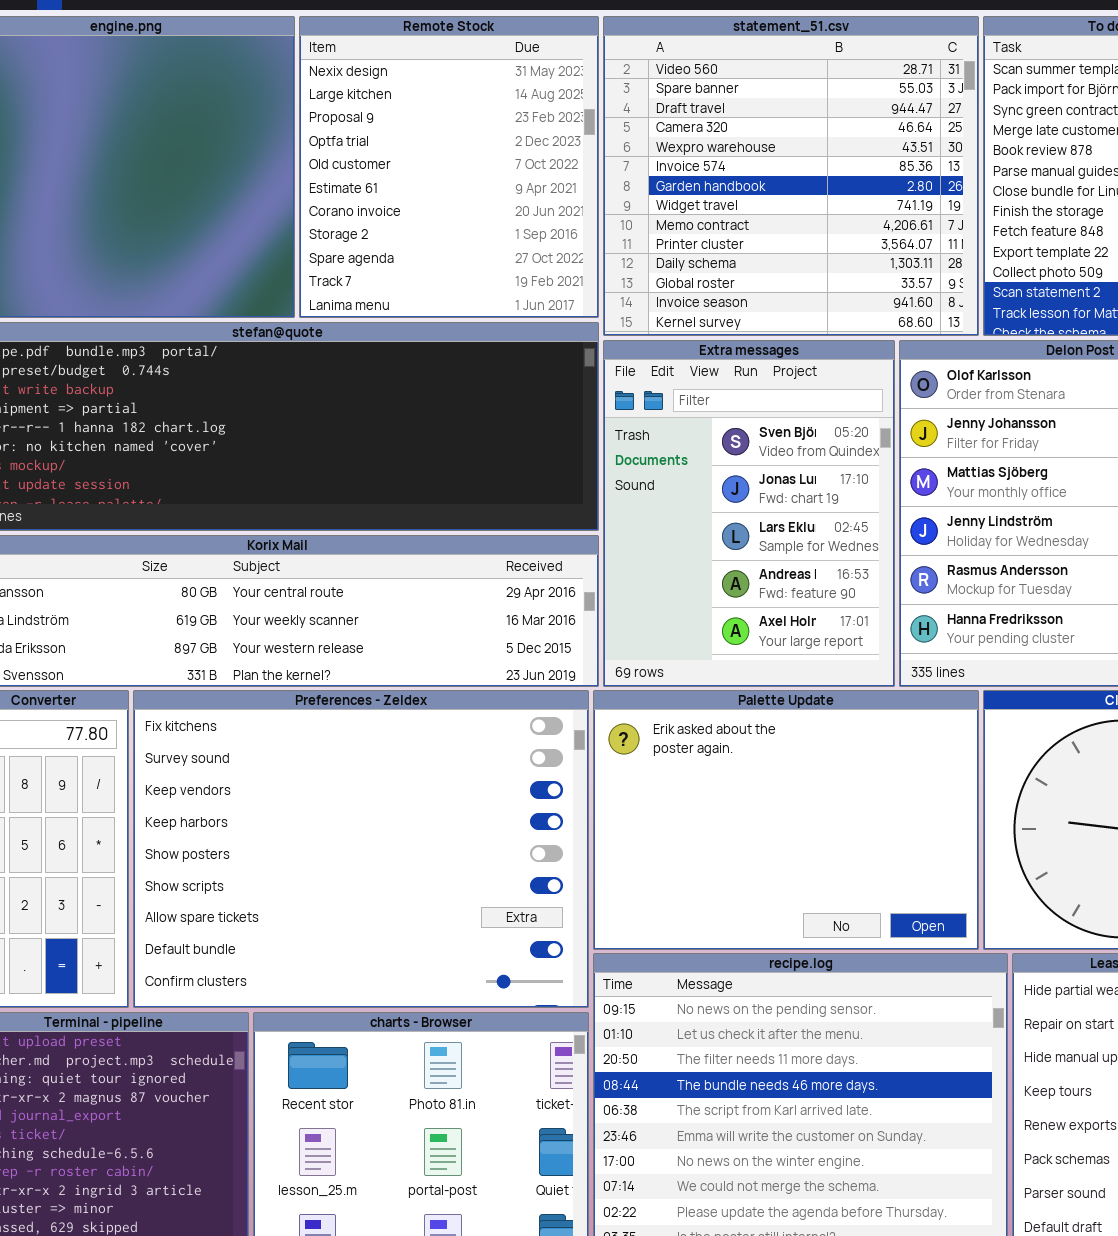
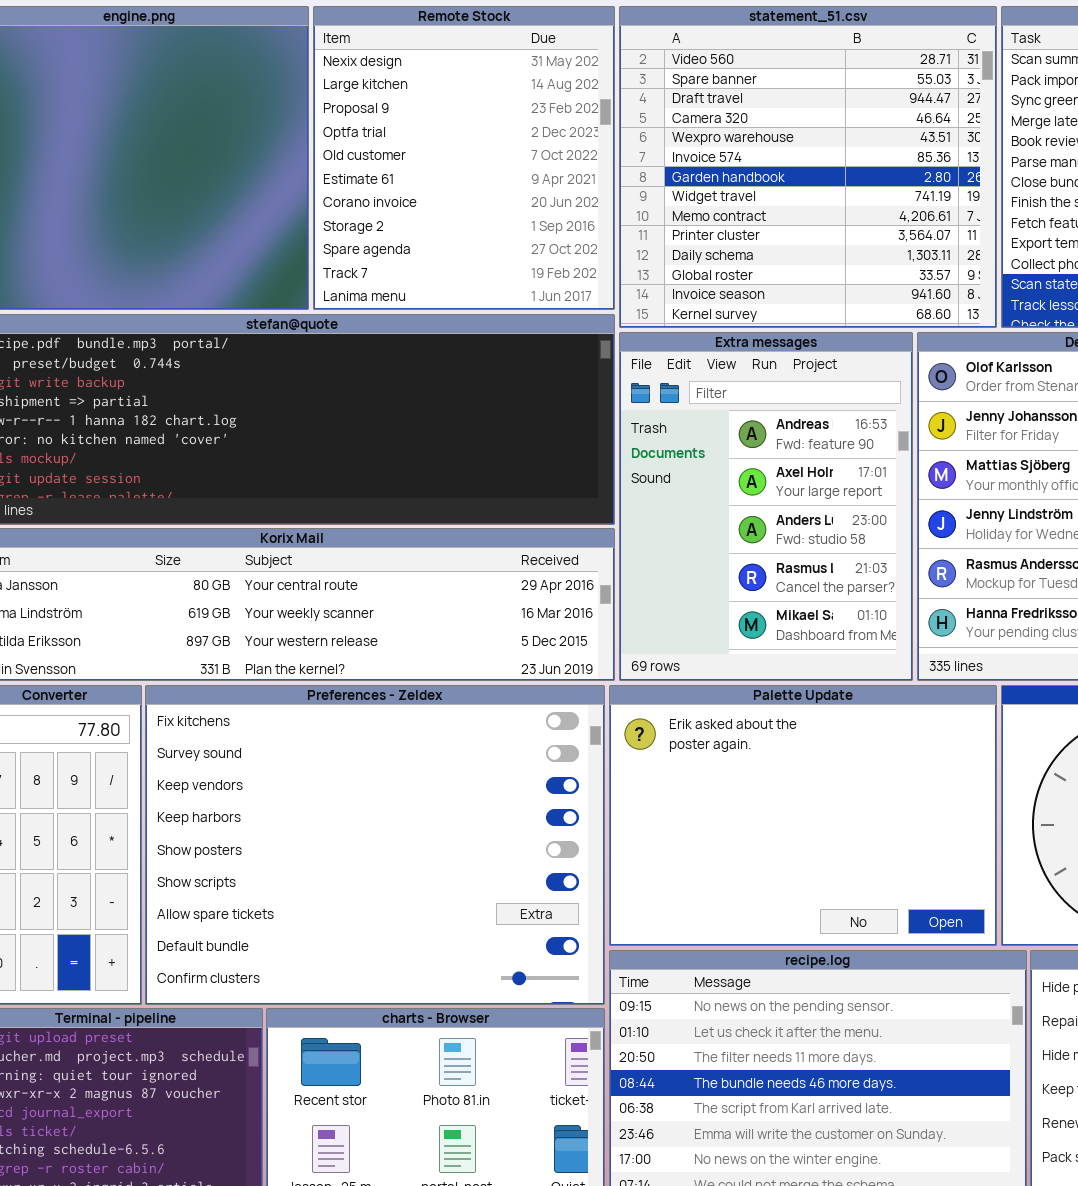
Extra messages: [603,340,895,687] -> [619,332,913,681], scrolled down 3 rows

